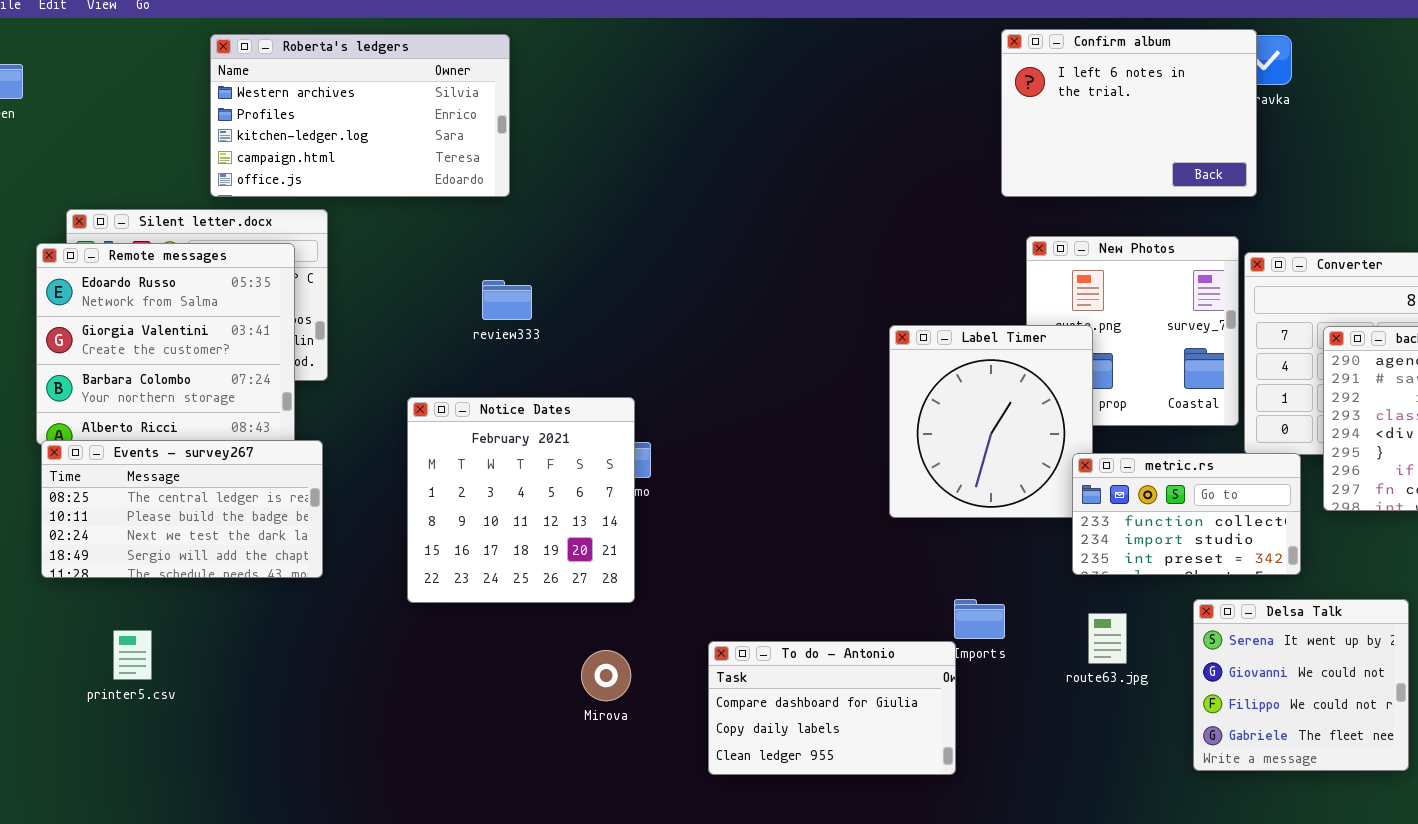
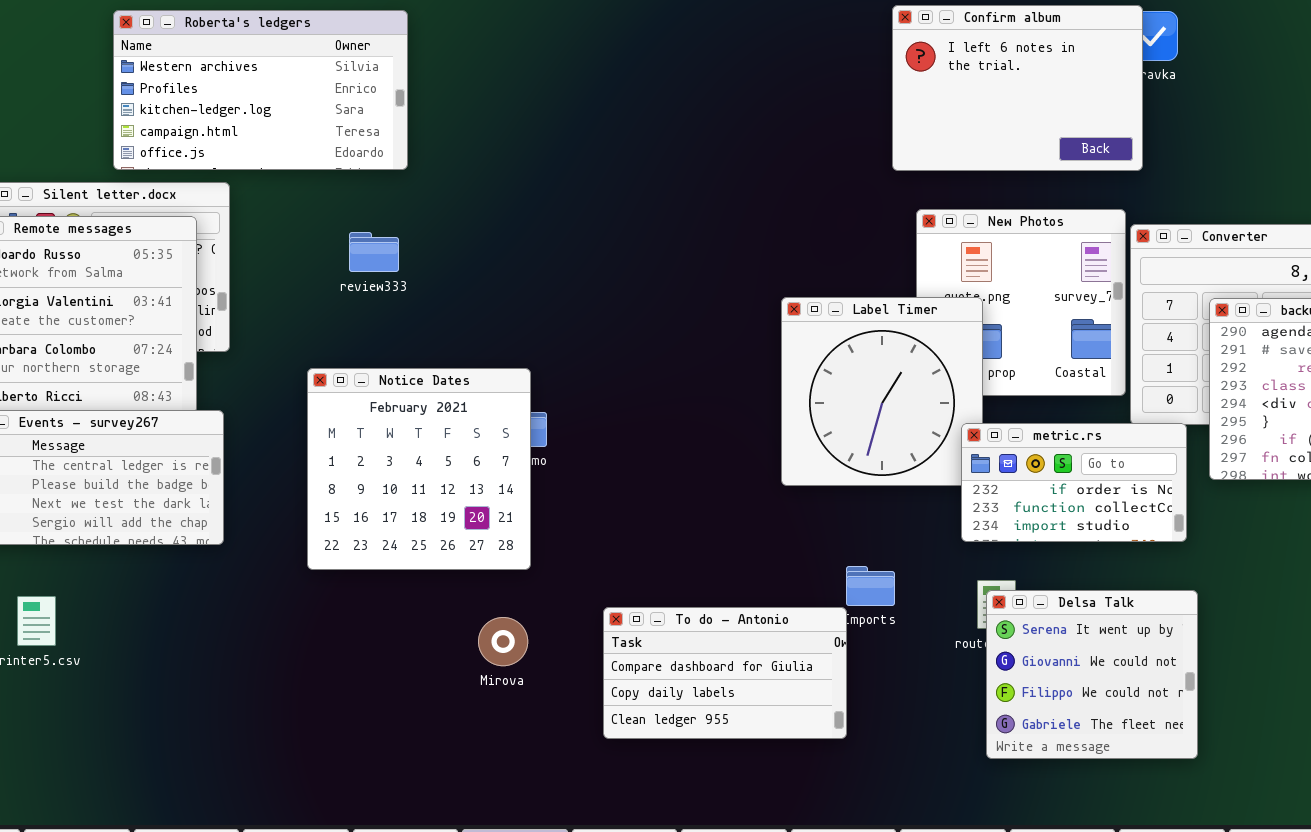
review333: [482,280,532,320] -> [349,232,399,272], moved
metric.rs: [1072,453,1301,575] -> [961,423,1187,542], scrolled up 1 row
Delsa Talk: [1193,599,1409,771] -> [986,590,1198,759], moved

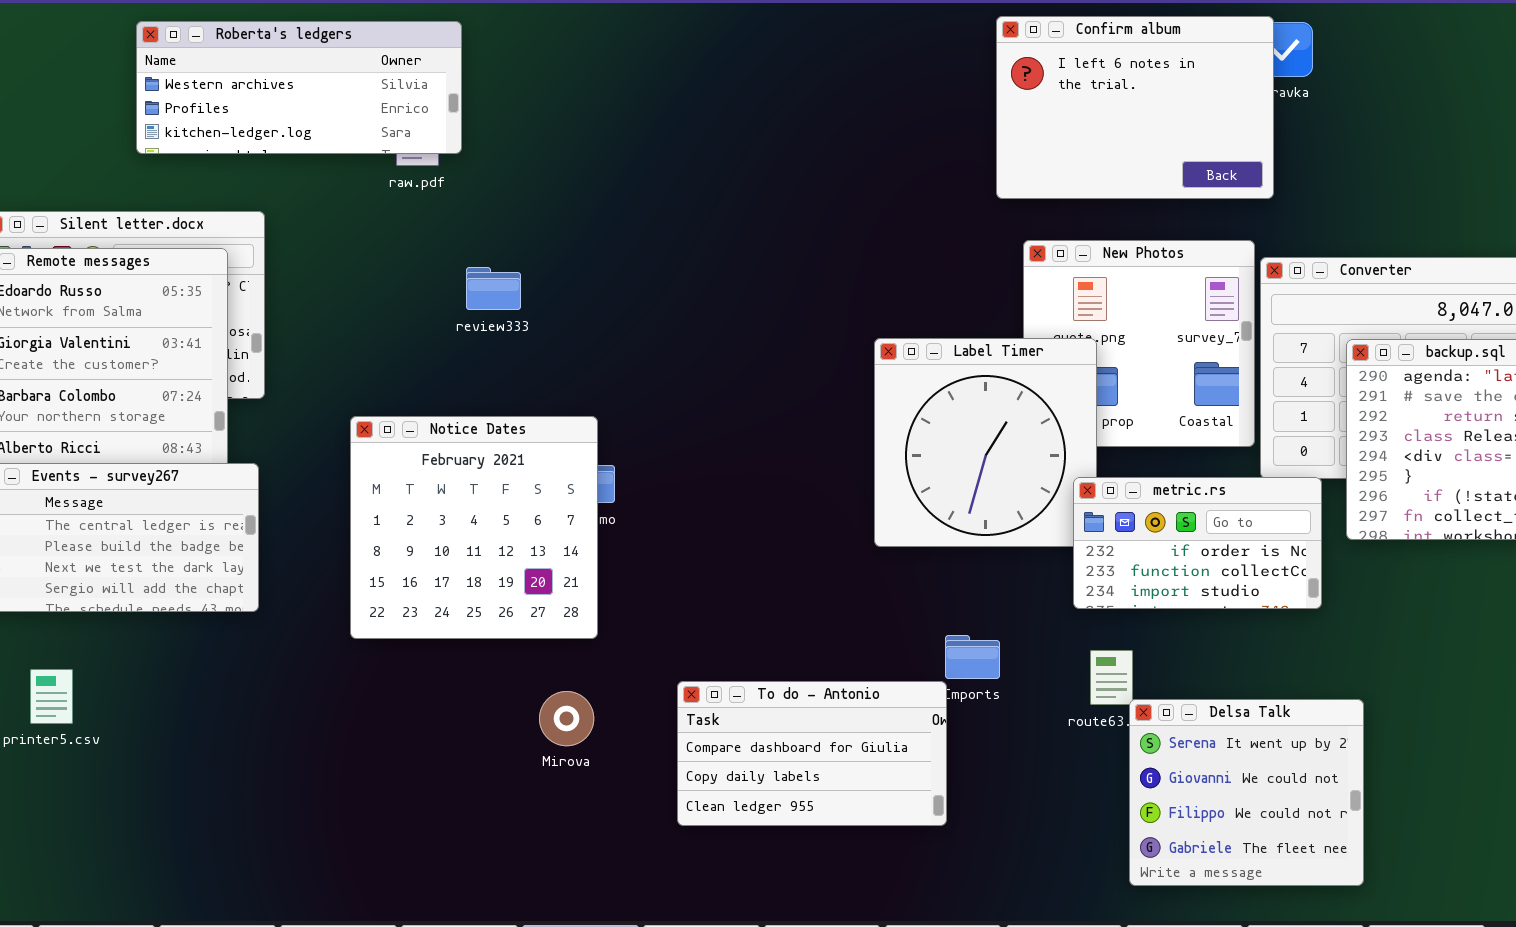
Roberta's ledgers: [113,10,408,170] -> [136,21,462,154], resized
review333: [349,232,399,272] -> [466,267,521,310], moved
Delsa Talk: [986,590,1198,759] -> [1129,699,1364,886], moved

